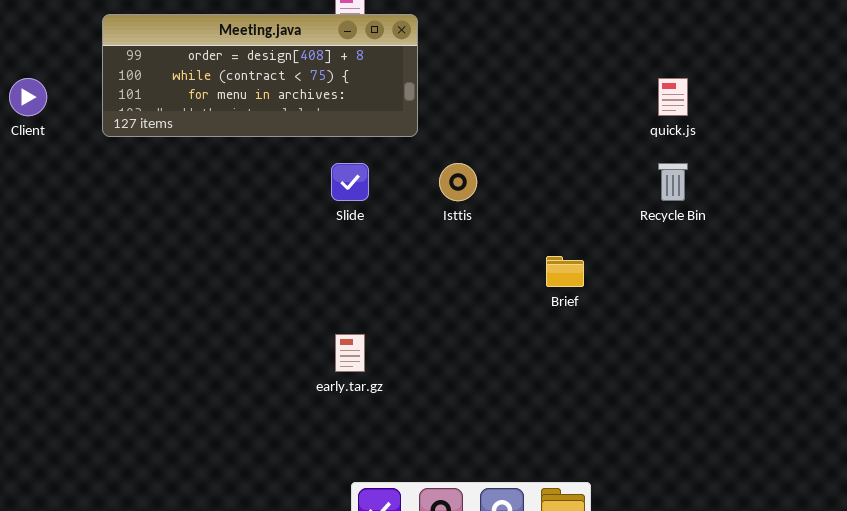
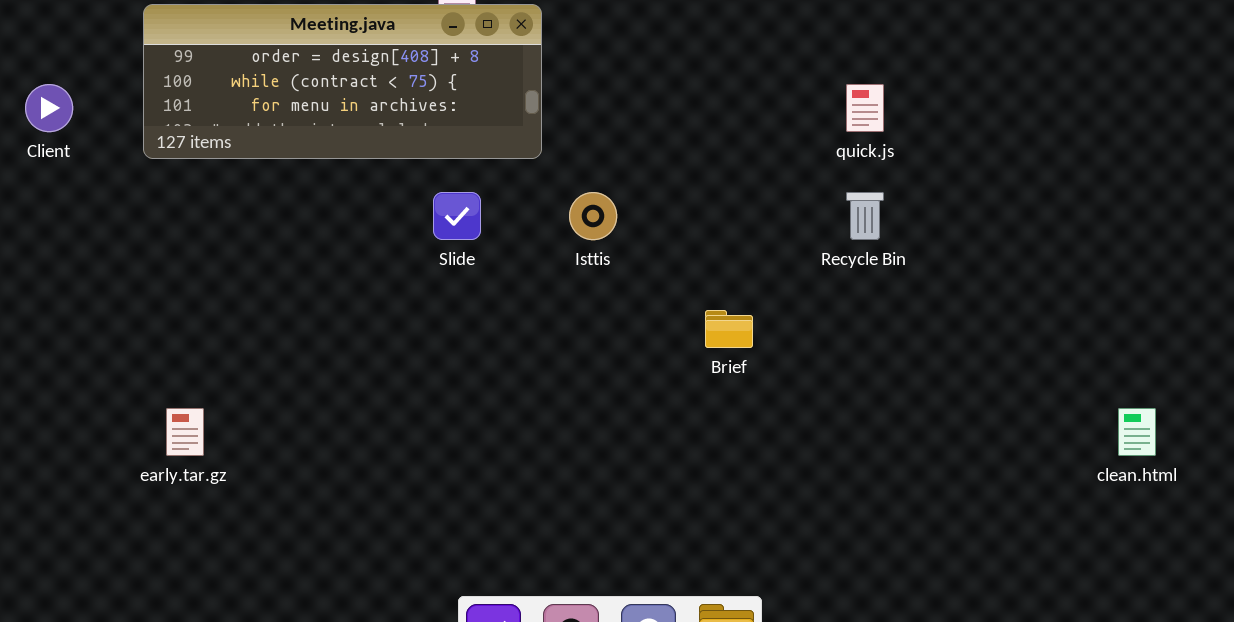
early.tar.gz: [335,334,365,372] -> [166,408,204,456], moved

